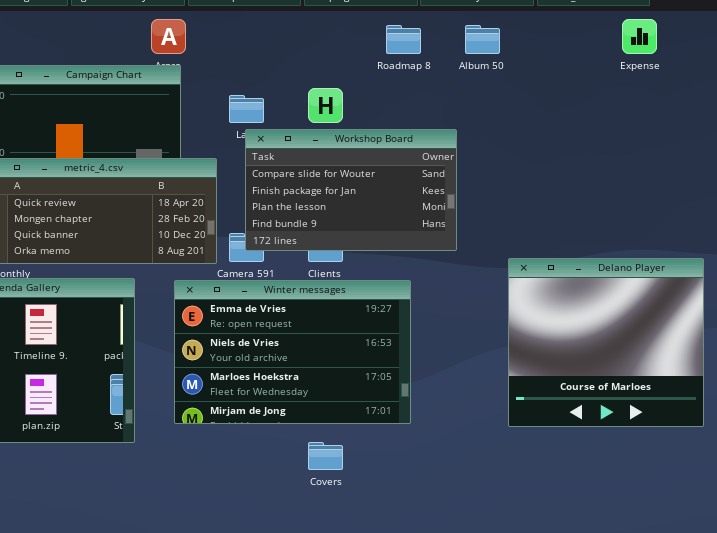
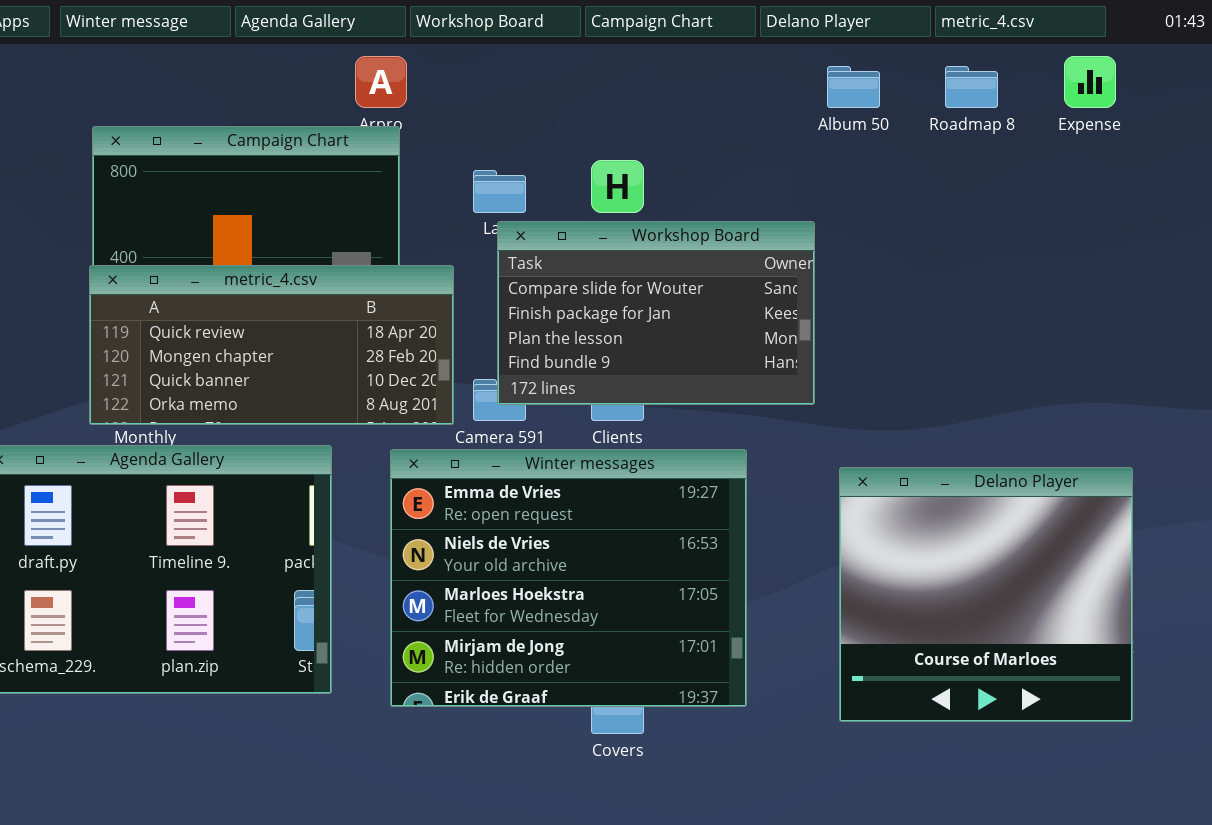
Roadmap 8: [386,25,421,54] -> [945,66,998,108], moved
Delano Player: [508,258,704,427] -> [839,467,1133,722], moved
Winter messages: [174,280,411,424] -> [390,449,747,707], resized

